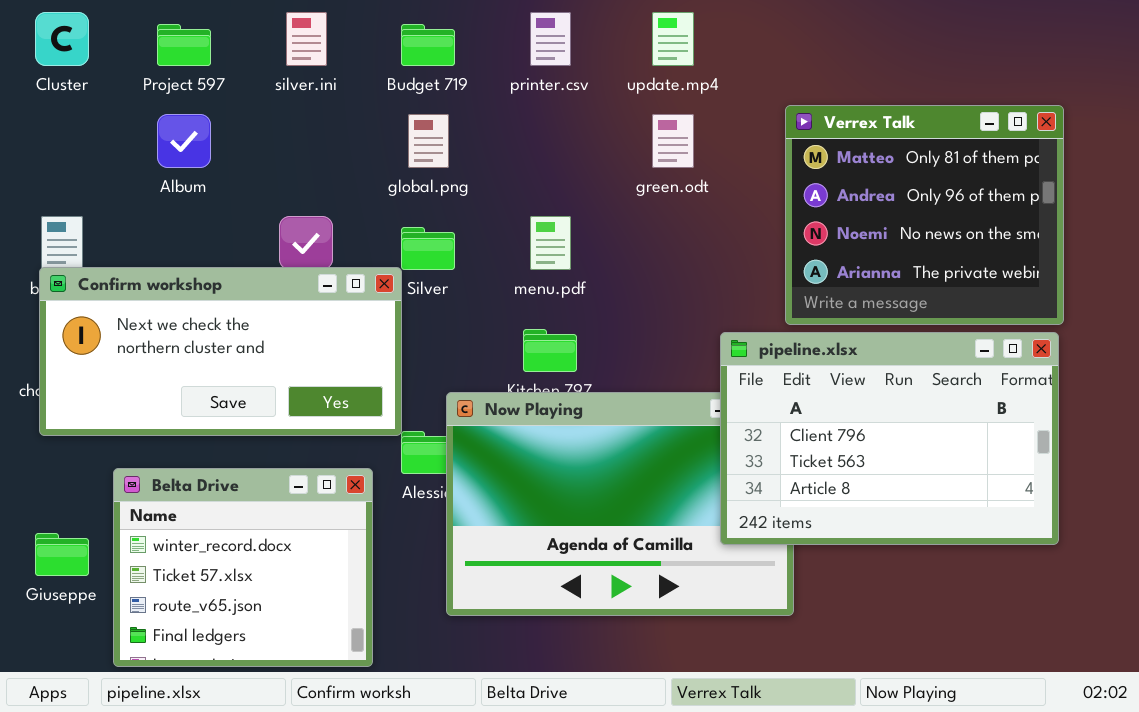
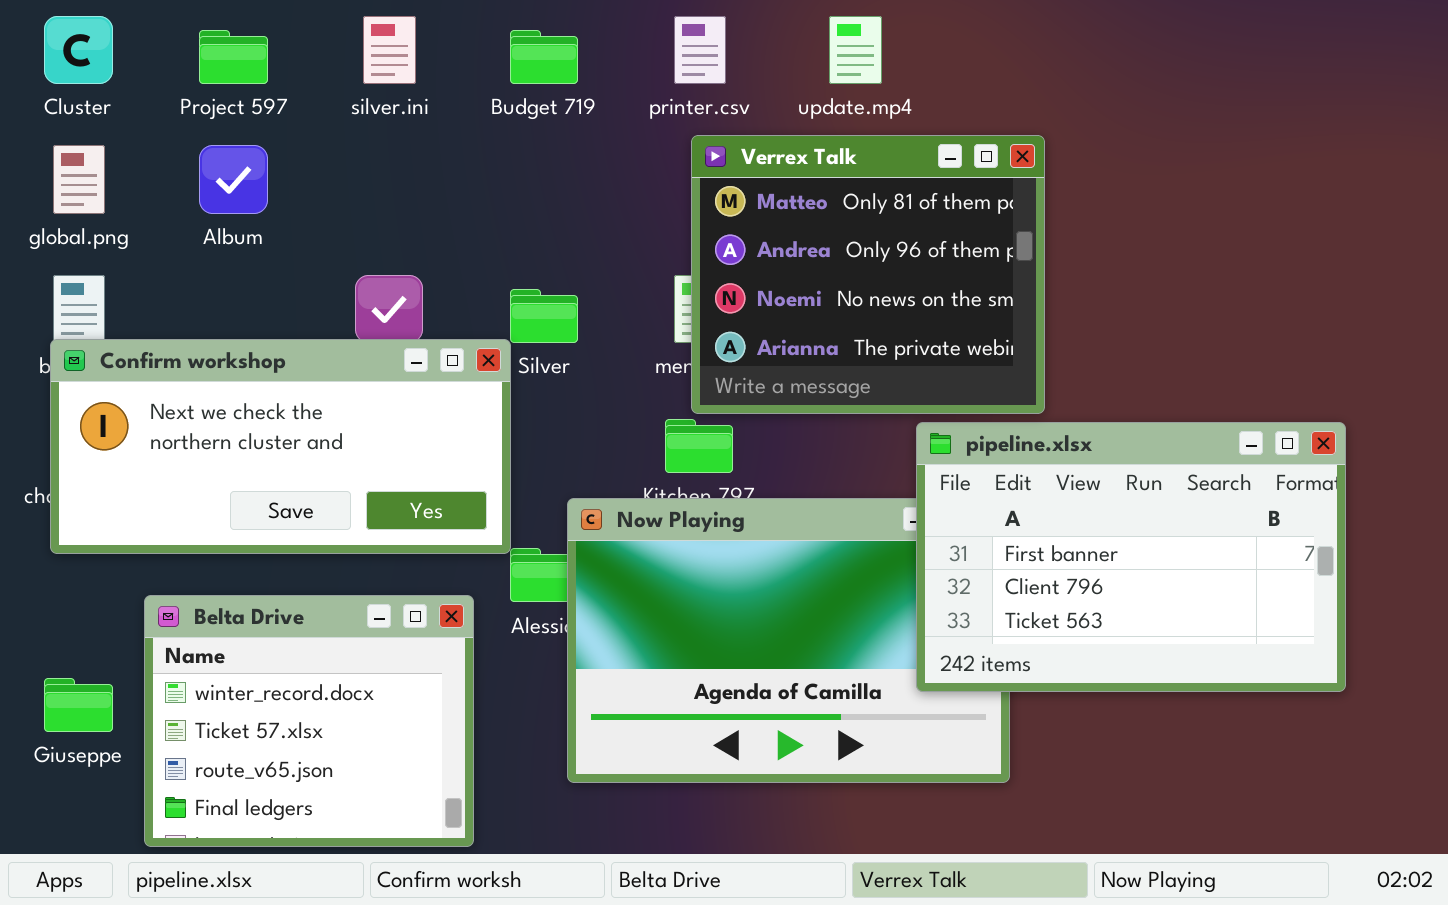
Verrex Talk: [785,105,1064,325] -> [691,135,1045,414], moved
global.png: [408,114,449,168] -> [53,145,105,214], moved
pipeline.xlsx: [720,332,1059,545] -> [916,422,1346,692], scrolled up 1 row

